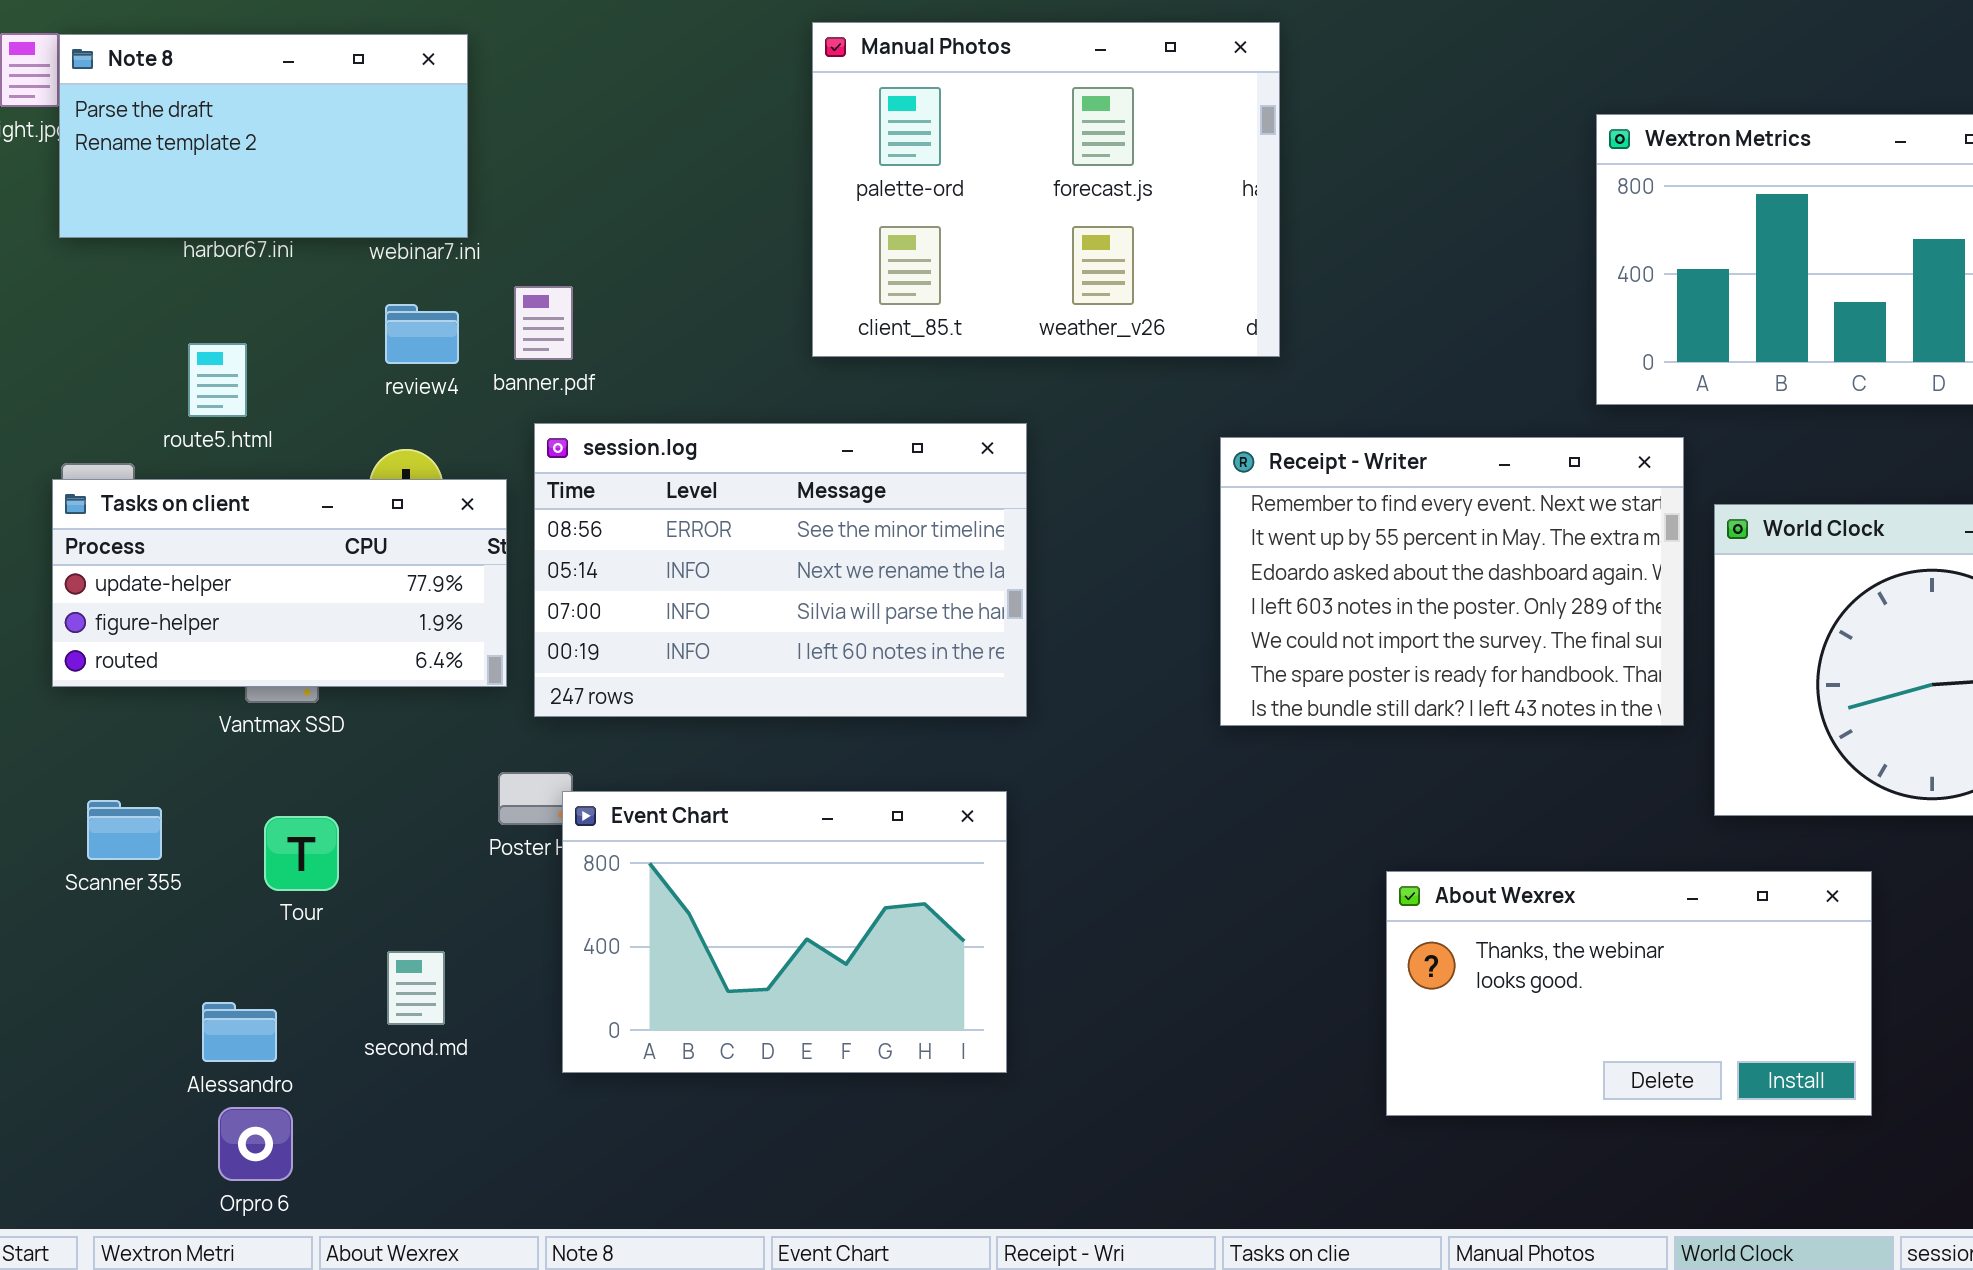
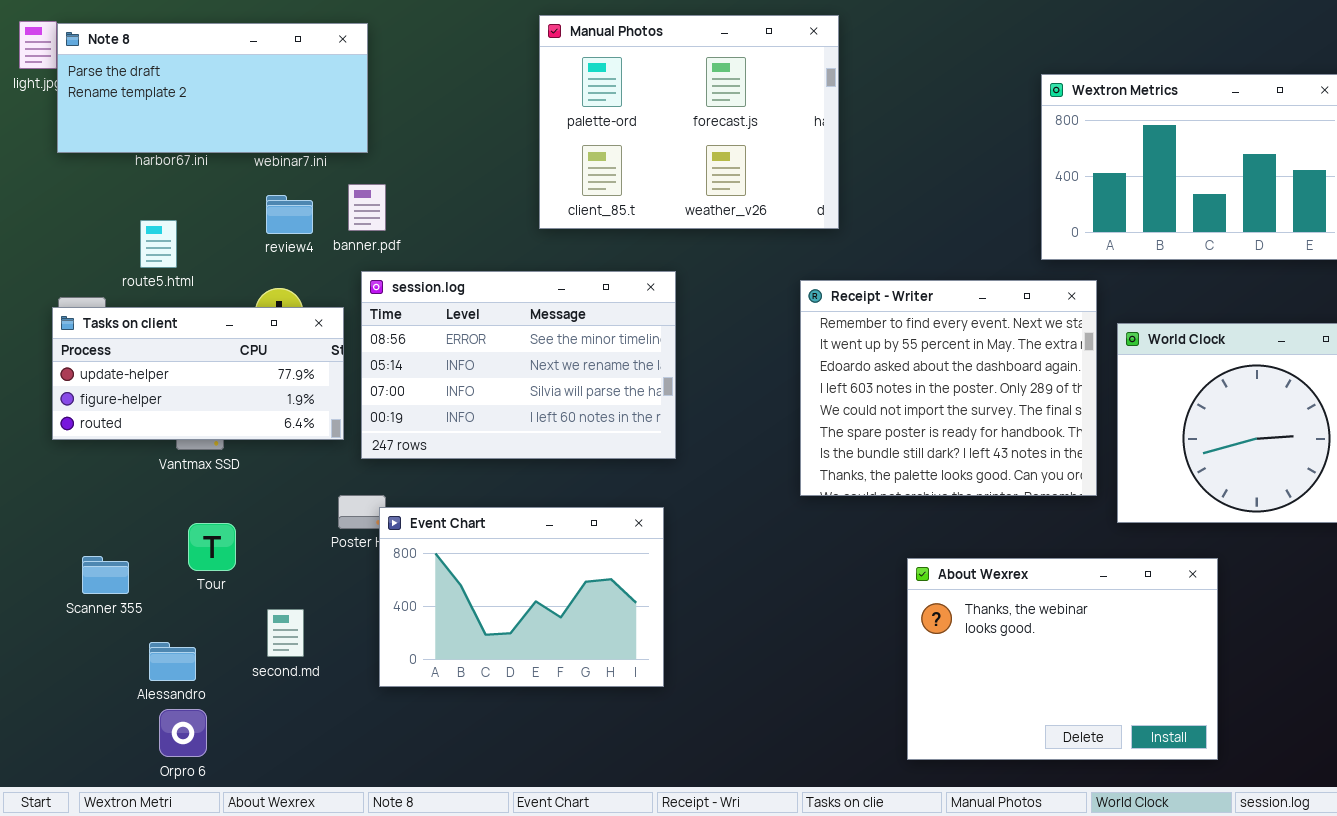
Note 8: [59,34,468,238] -> [57,23,368,153], resized
Receipt - Writer: [1220,437,1684,726] -> [800,280,1097,496], resized
Scanner 355: [87,800,162,860] -> [82,556,129,594], moved
About Wexrex: [1386,871,1872,1116] -> [907,558,1218,760], resized

